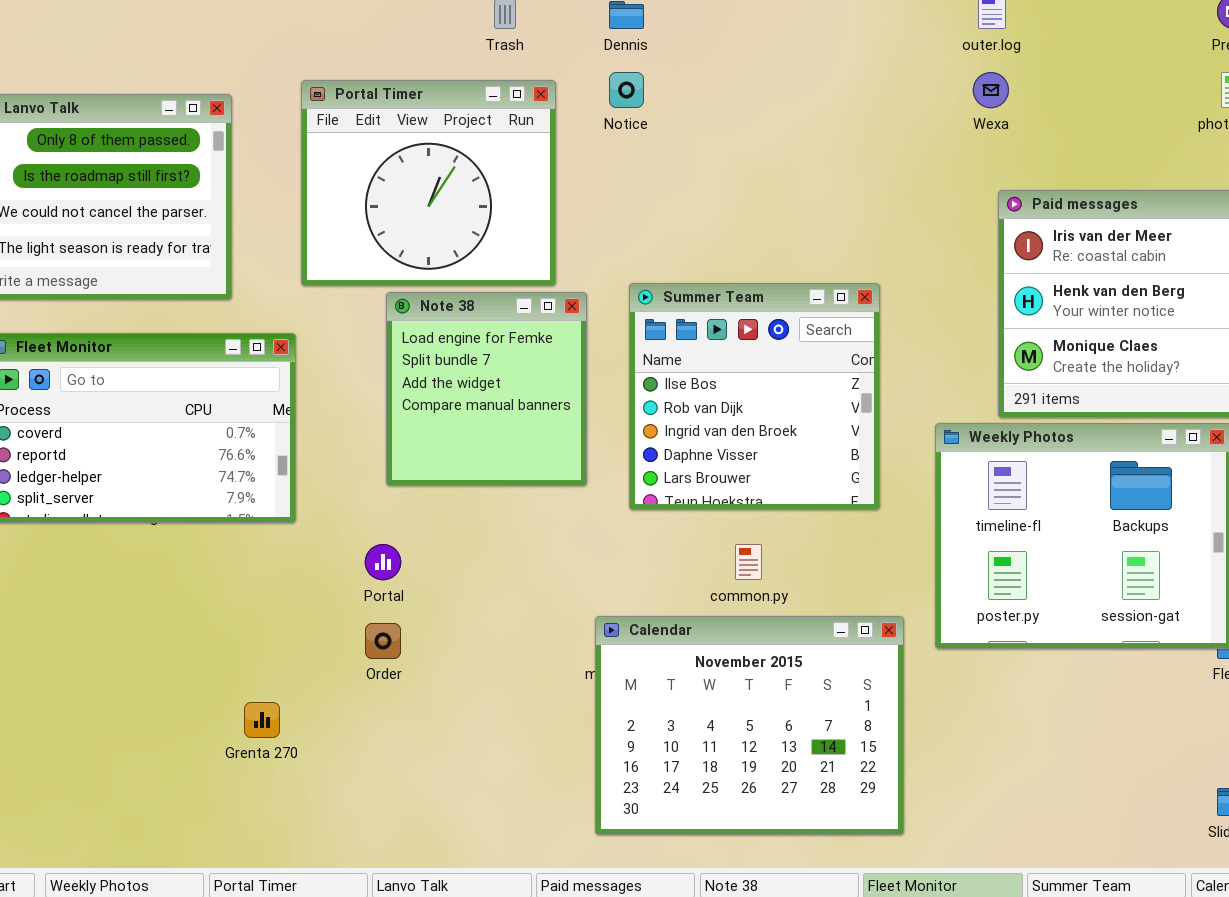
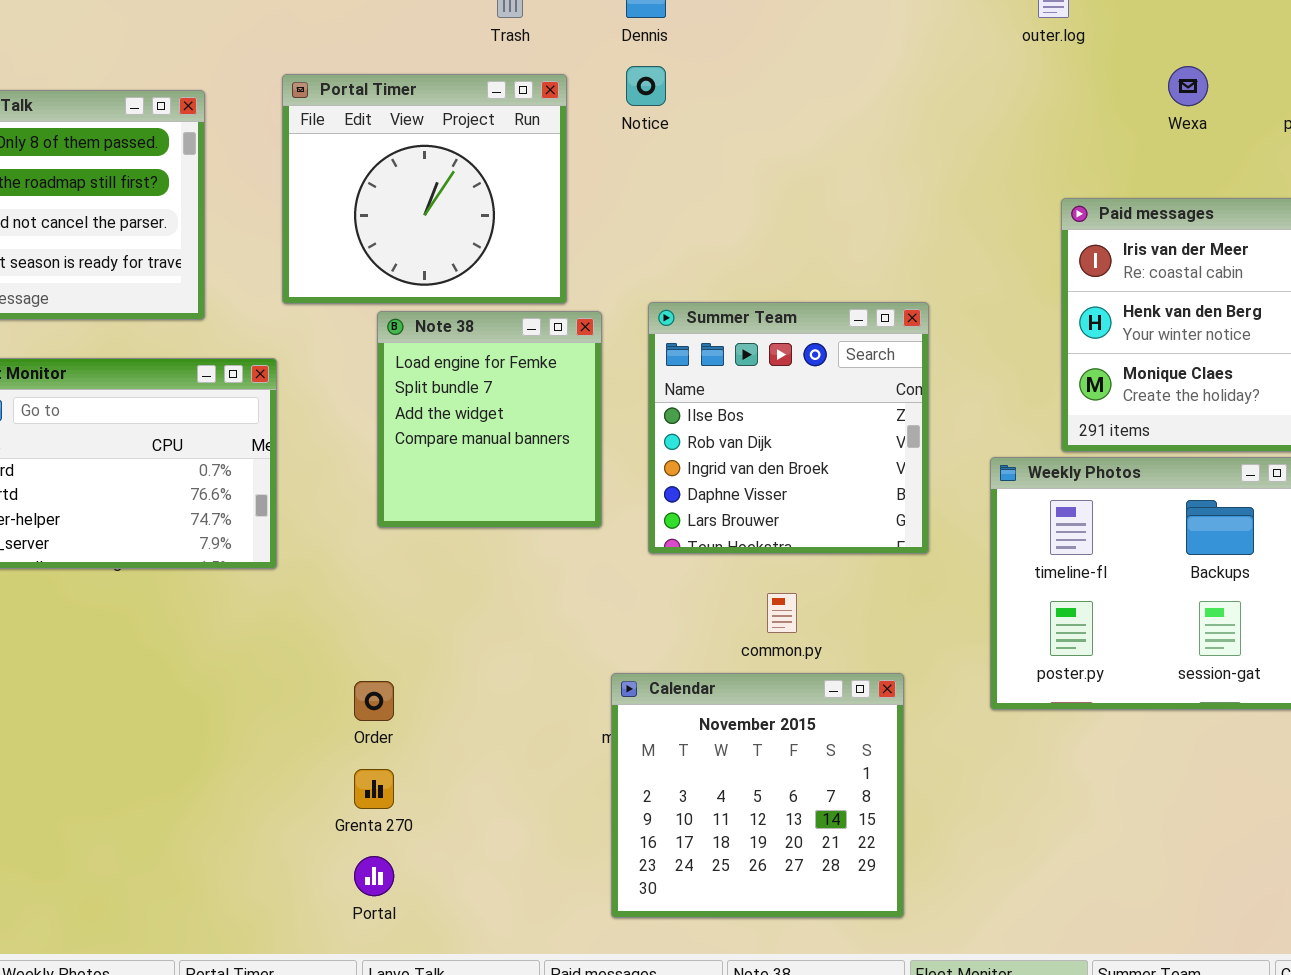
Wexa: [973,72,1009,108] -> [1168,66,1208,106], moved
Portal: [365,544,401,580] -> [354,856,394,896], moved
Calendar: [595,616,904,835] -> [611,673,904,918], resized
Grenta 270: [244,702,280,738] -> [354,769,394,809], moved

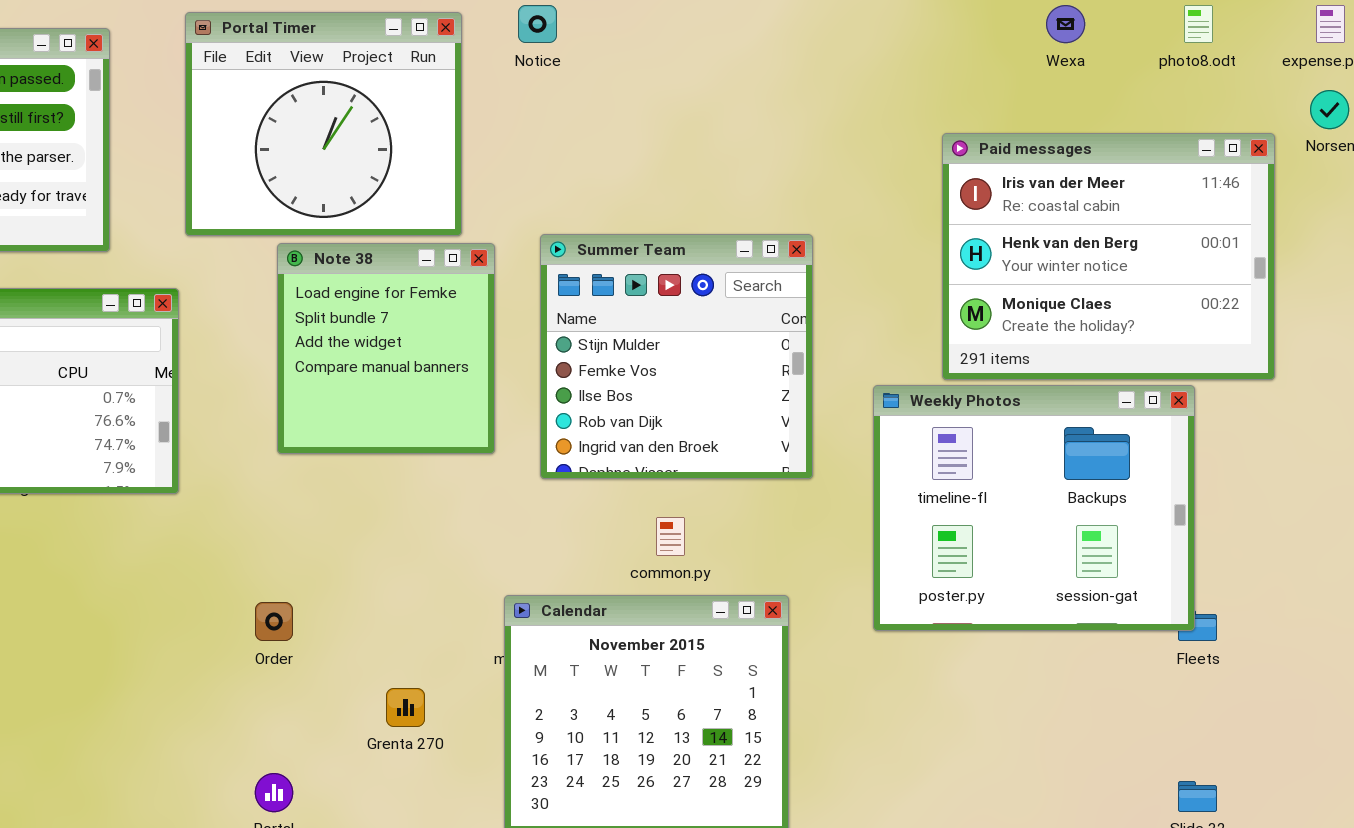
Summer Team: [648,302,929,554] -> [540,234,813,479], scrolled up 2 rows
Grenta 270: [354,769,394,809] -> [386,688,425,727], moved

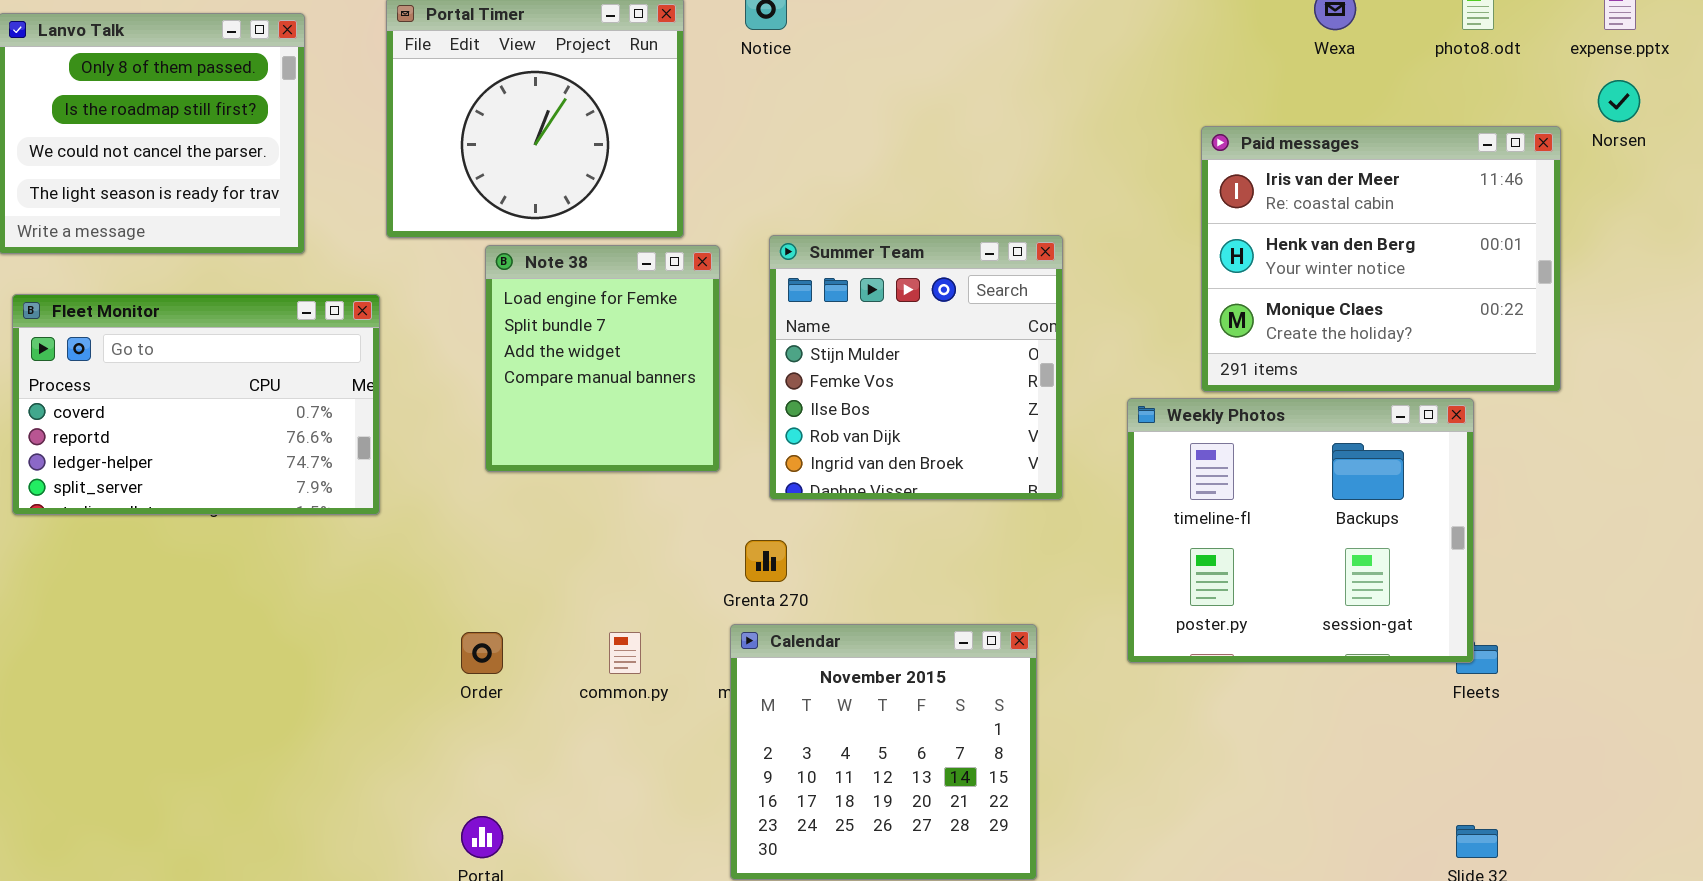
common.py: [656,517,685,556] -> [609,632,641,674], moved
Grenta 270: [386,688,425,727] -> [745,540,787,582], moved

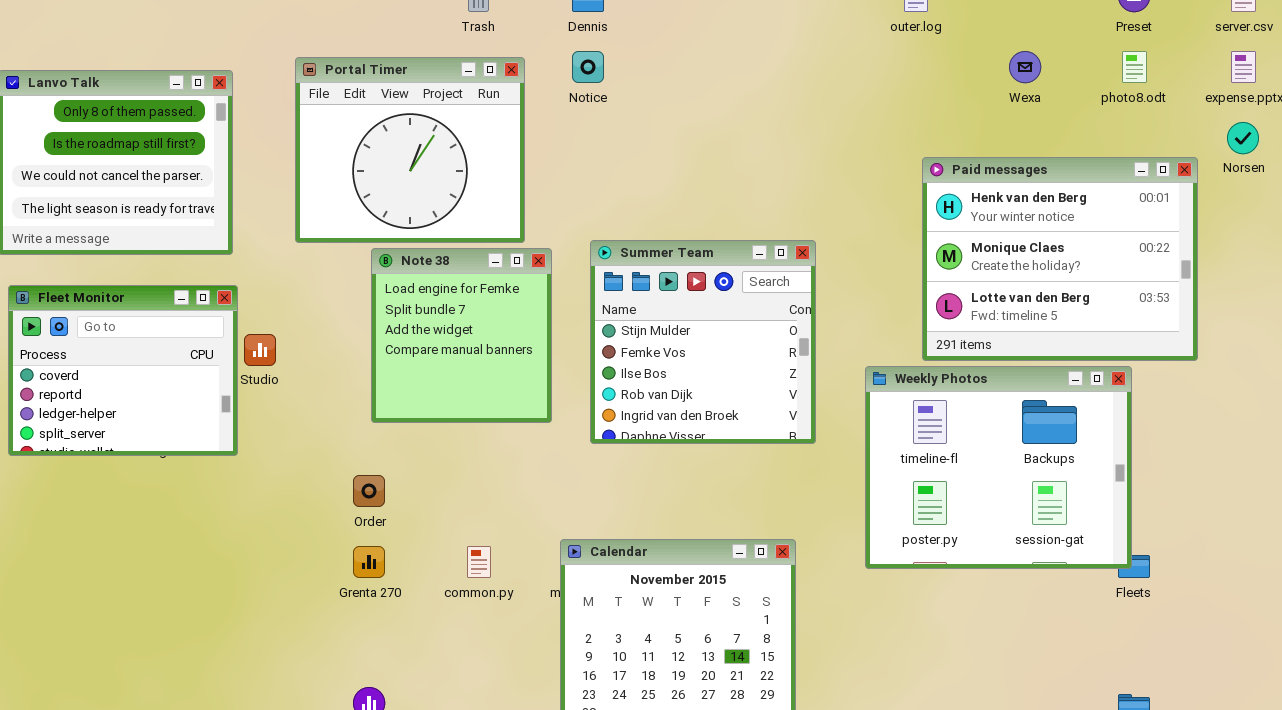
Paid messages: [1201,126,1561,392] -> [922,157,1198,361], scrolled down 1 row
Fleet Monitor: [12,294,380,515] -> [8,285,238,456], resized
Grenta 270: [745,540,787,582] -> [353,546,385,578], moved
Order: [461,632,503,674] -> [353,475,385,507], moved

